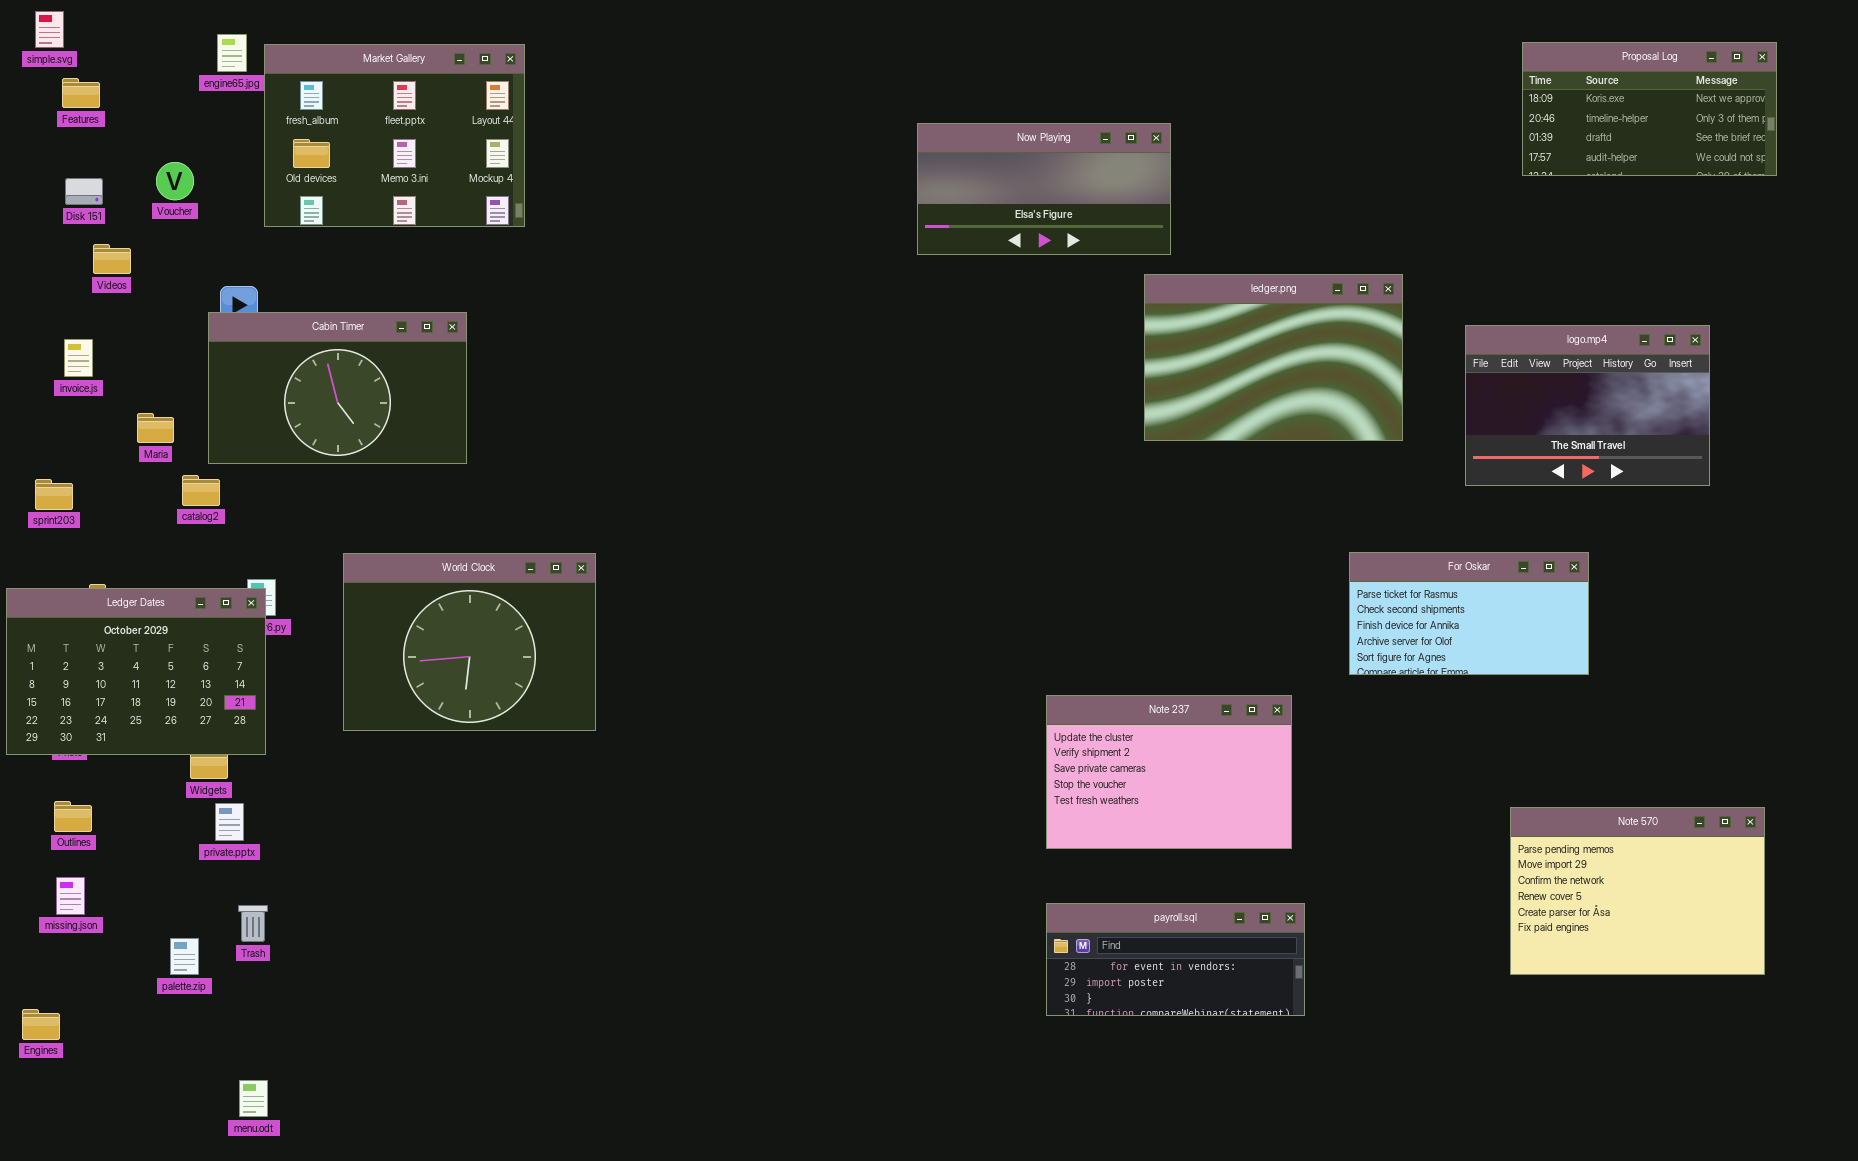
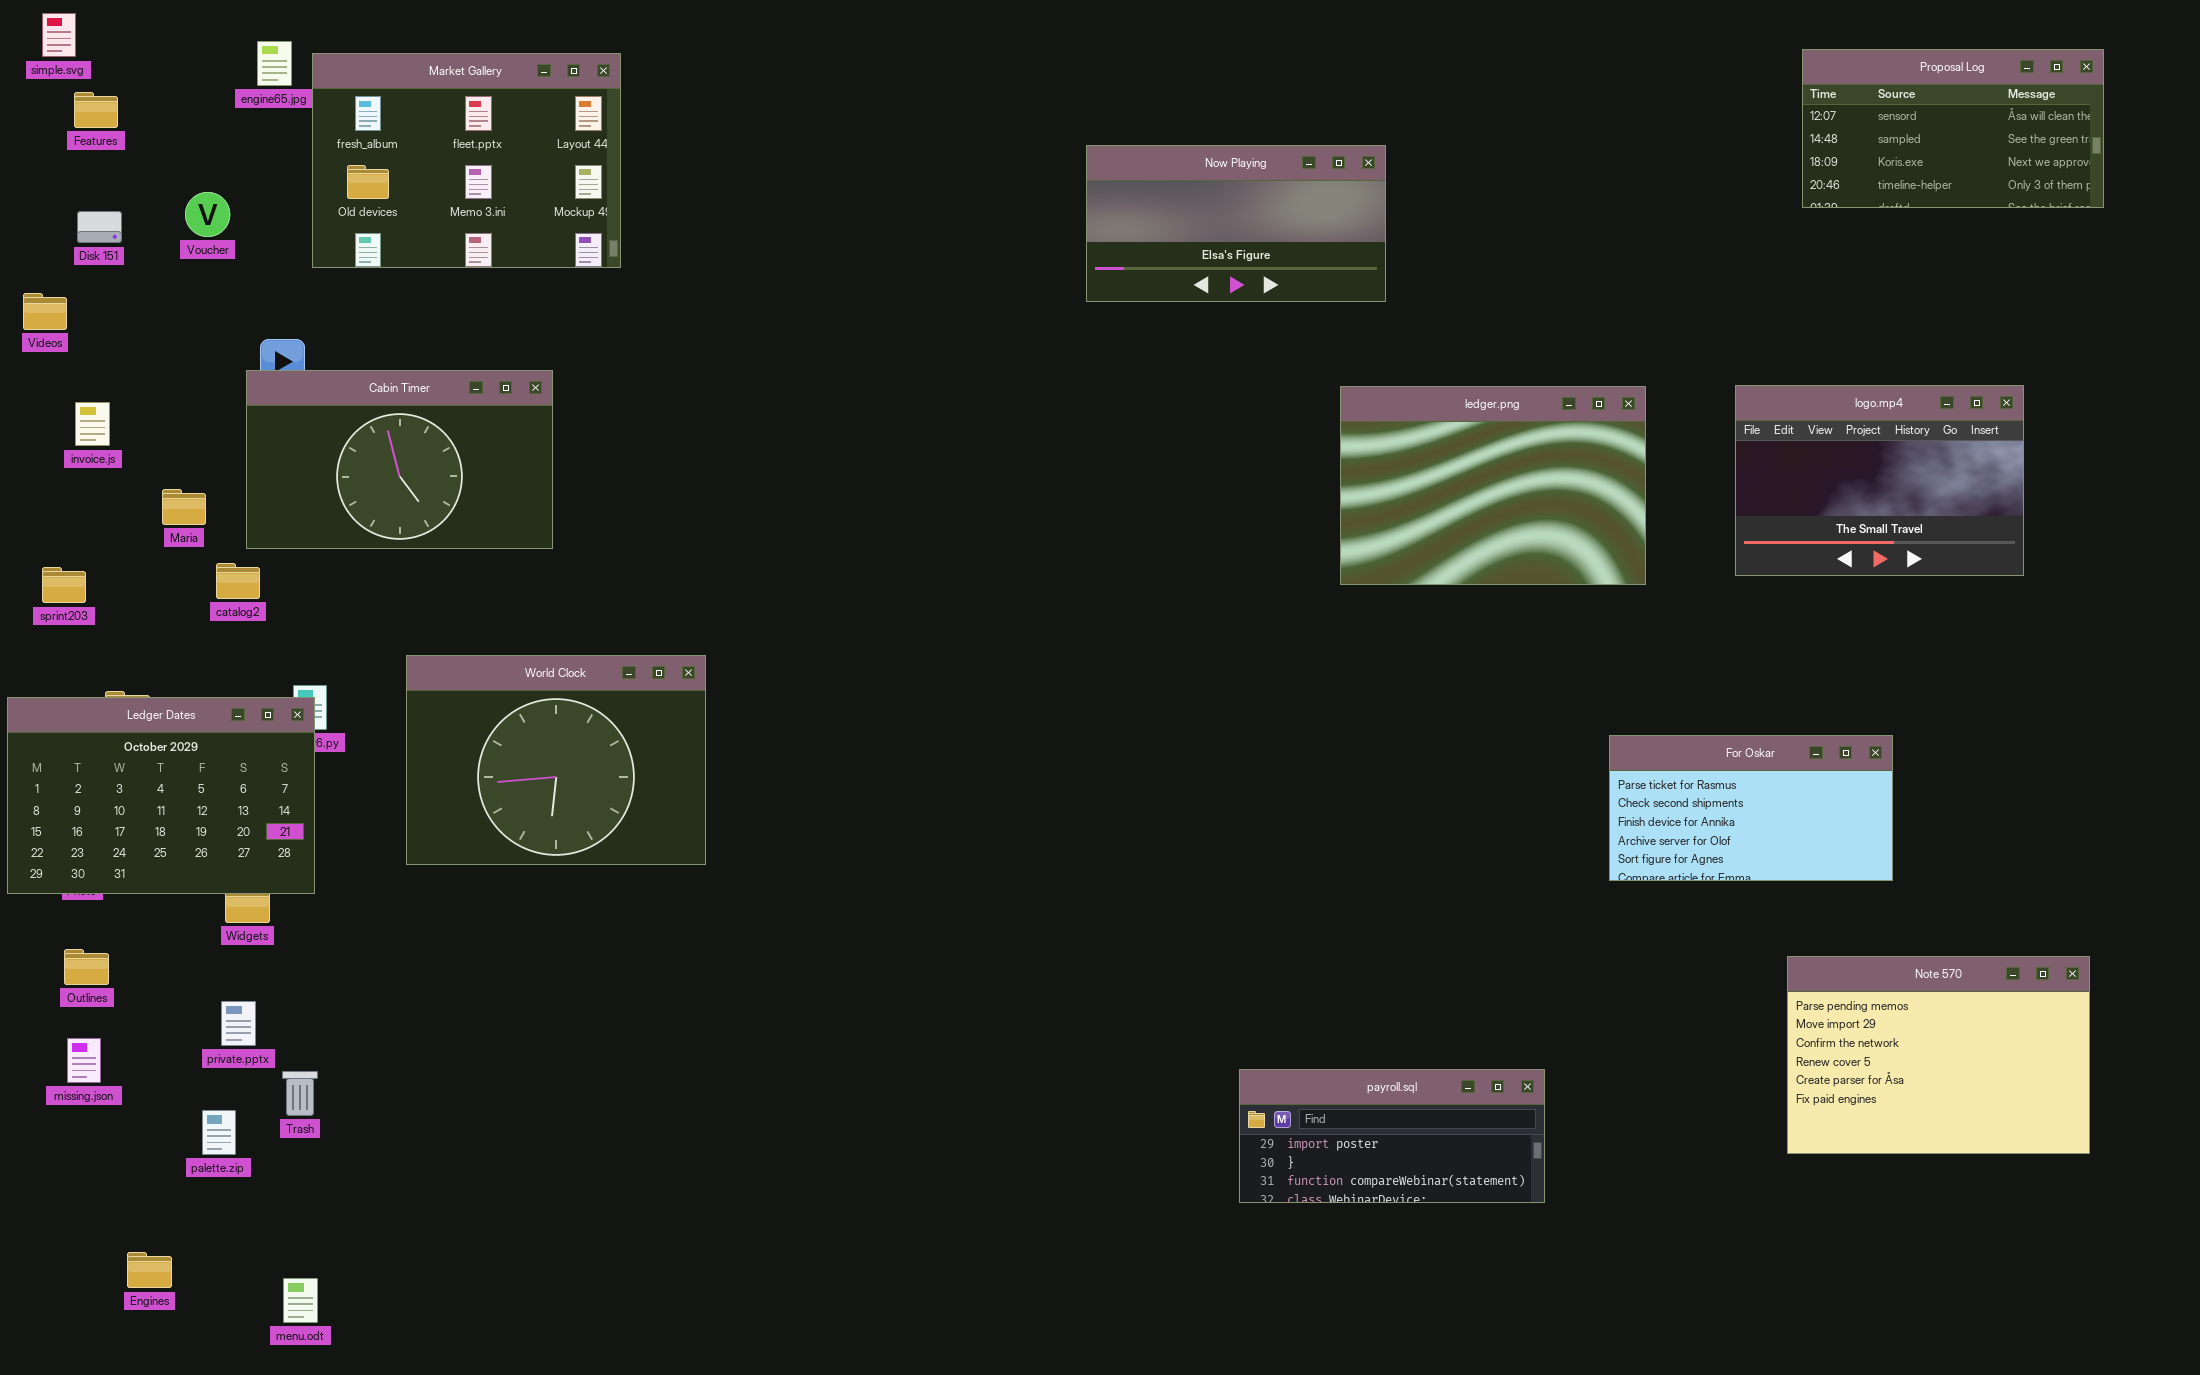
Proposal Log: [1522,42,1777,176] -> [1802,49,2104,208], scrolled up 2 rows
Videos: [93,244,131,274] -> [23,293,67,330], moved
ledger.png: [1144,274,1403,441] -> [1340,386,1646,585], moved
For Oskar: [1349,552,1589,675] -> [1609,735,1893,881], moved
Note 237: [1046,695,1292,849] -> none, closed
private.pptx: [215,803,244,841] -> [221,1001,256,1046], moved
payroll.sql: [1046,903,1305,1016] -> [1239,1069,1545,1203], scrolled down 1 row
Engines: [22,1009,60,1040] -> [127,1252,172,1288], moved

